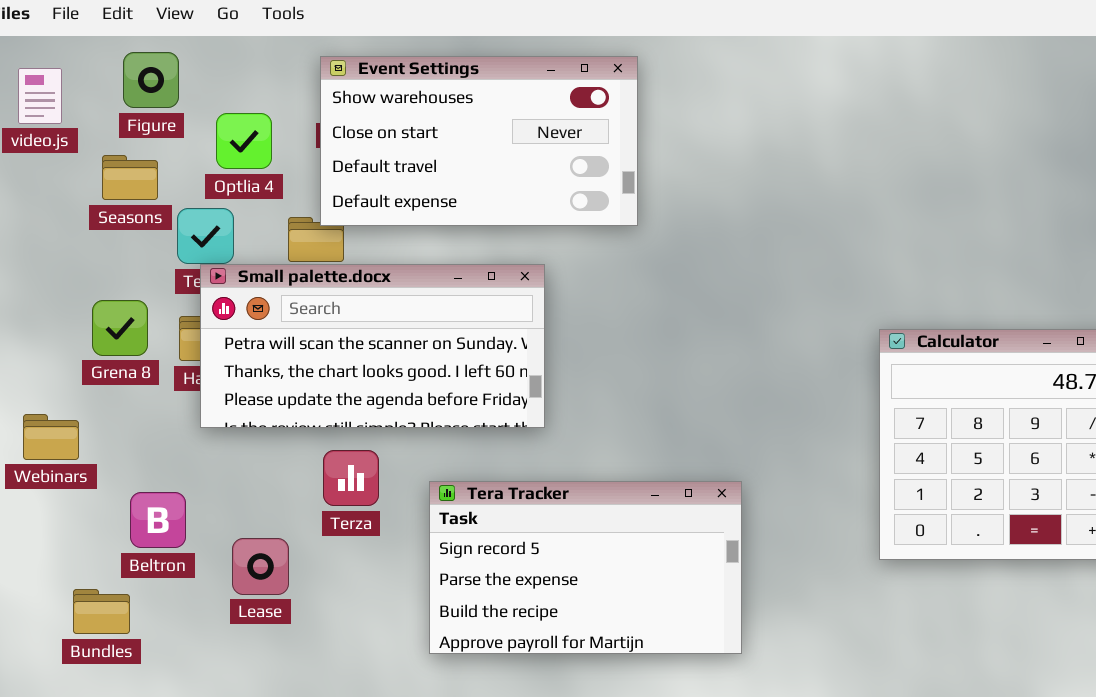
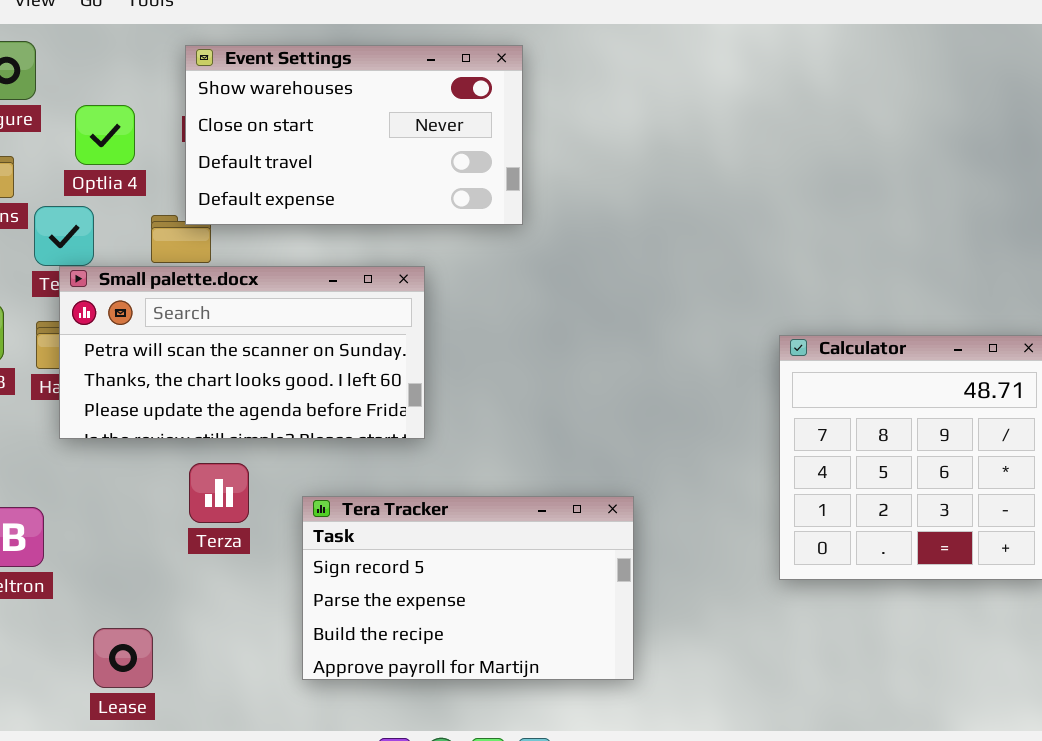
Lease: [232,538,289,595] -> [93,628,153,688], moved

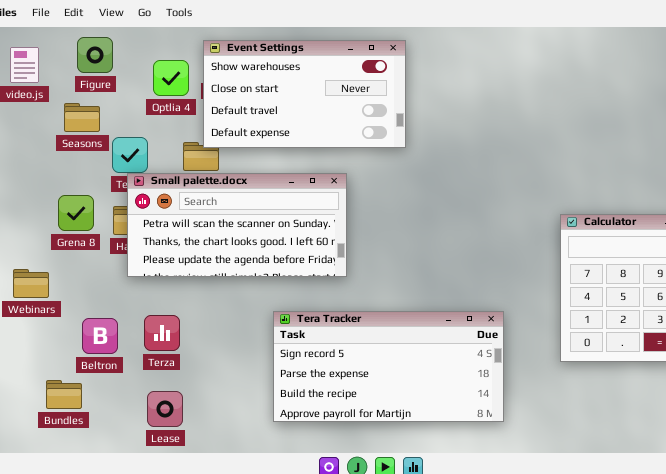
Optlia 4: [75,105,135,165] -> [153,60,189,96], moved
Terza: [189,463,249,523] -> [144,315,180,351], moved
Tera Tracker: [302,496,634,680] -> [273,311,504,422], resized

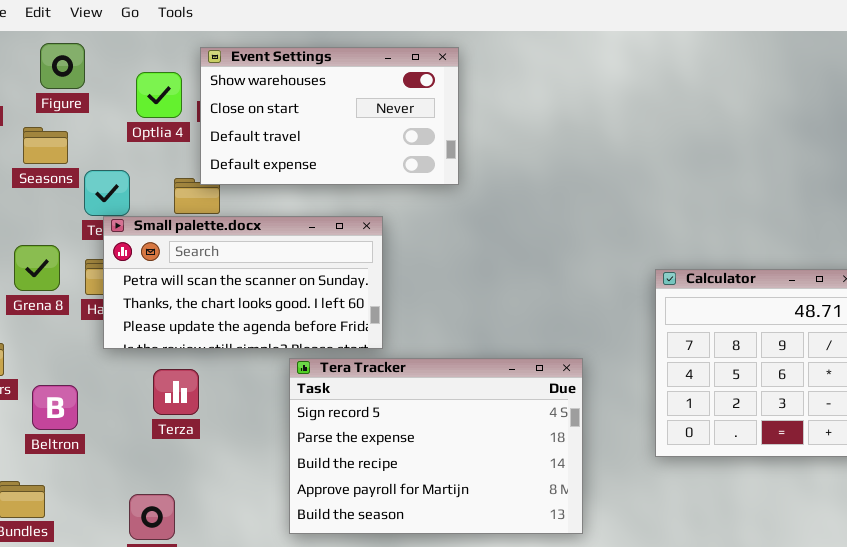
Tera Tracker: [273,311,504,422] -> [289,358,583,534], resized
Terza: [144,315,180,351] -> [153,369,199,415], moved
Beltron: [82,318,118,354] -> [32,385,78,430], moved

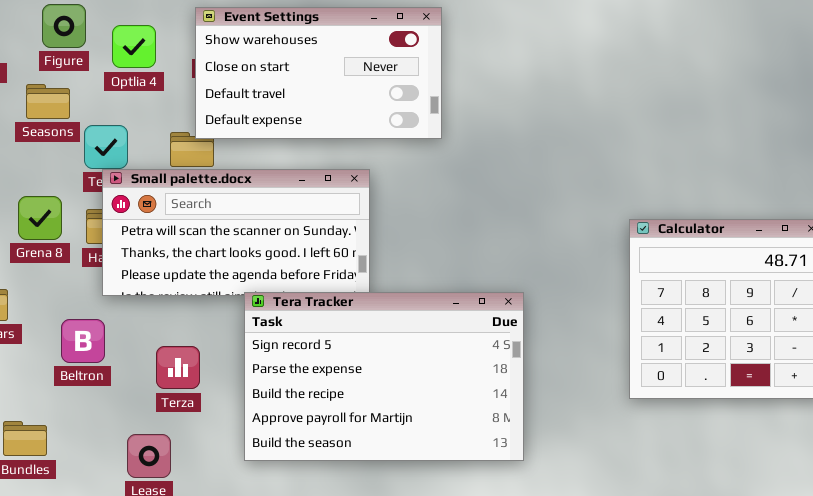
Optlia 4: [136,72,182,118] -> [112,25,156,68], moved
Tera Tracker: [289,358,583,534] -> [244,292,524,461], moved
Terza: [153,369,199,415] -> [156,346,200,389], moved
Beltron: [32,385,78,430] -> [61,319,105,363], moved

